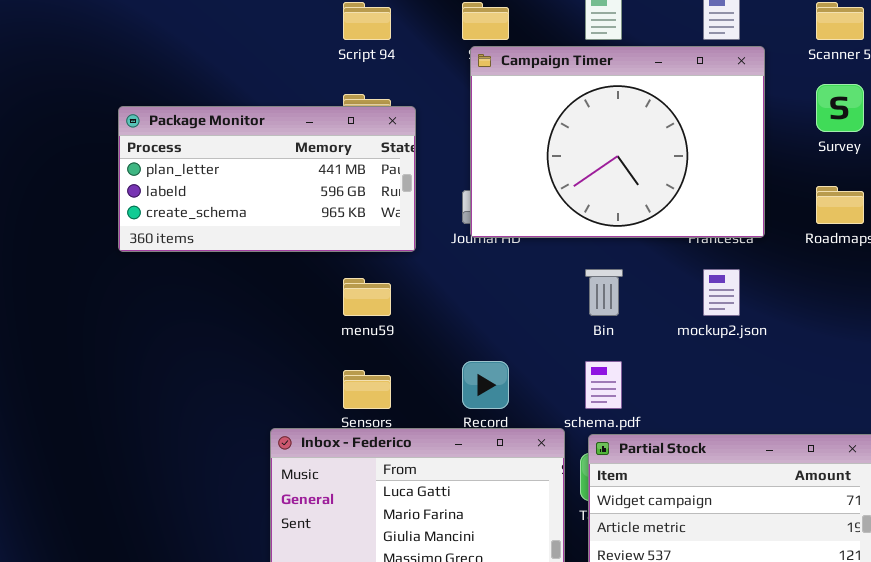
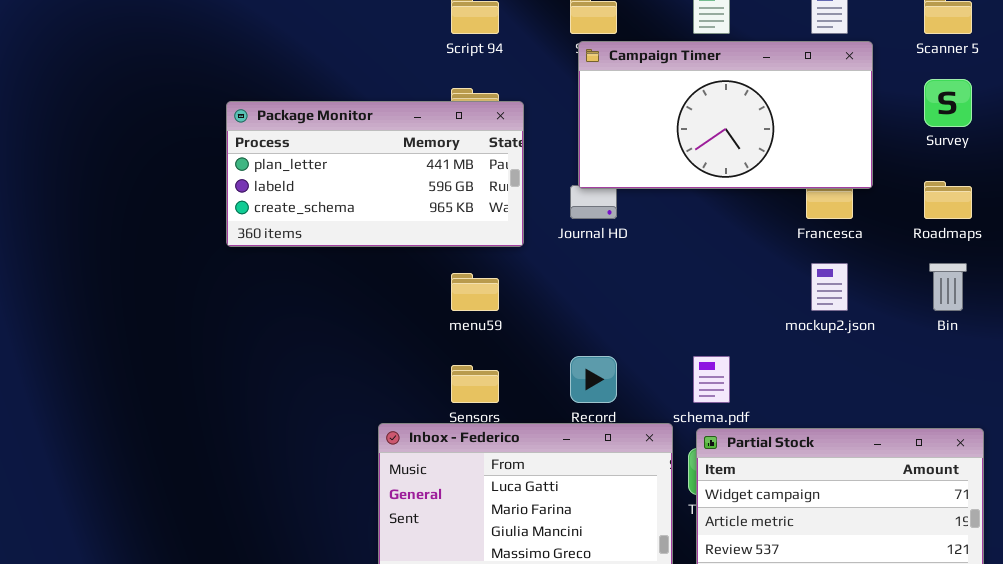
Campaign Timer: [470,46,765,238] -> [578,41,873,189], resized
Bin: [585,269,623,316] -> [929,263,967,311], moved

